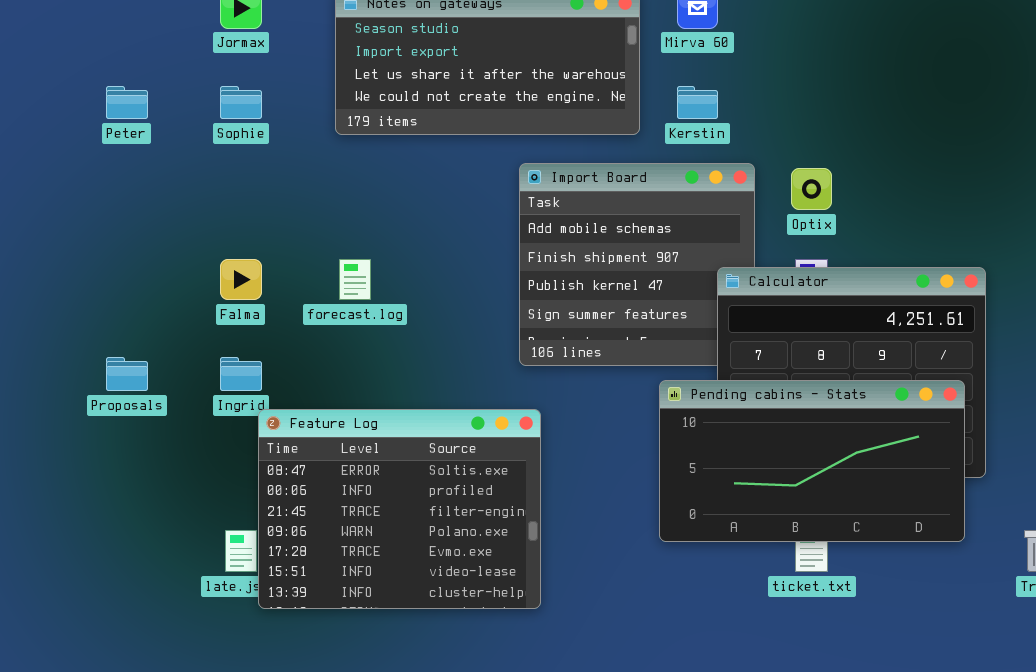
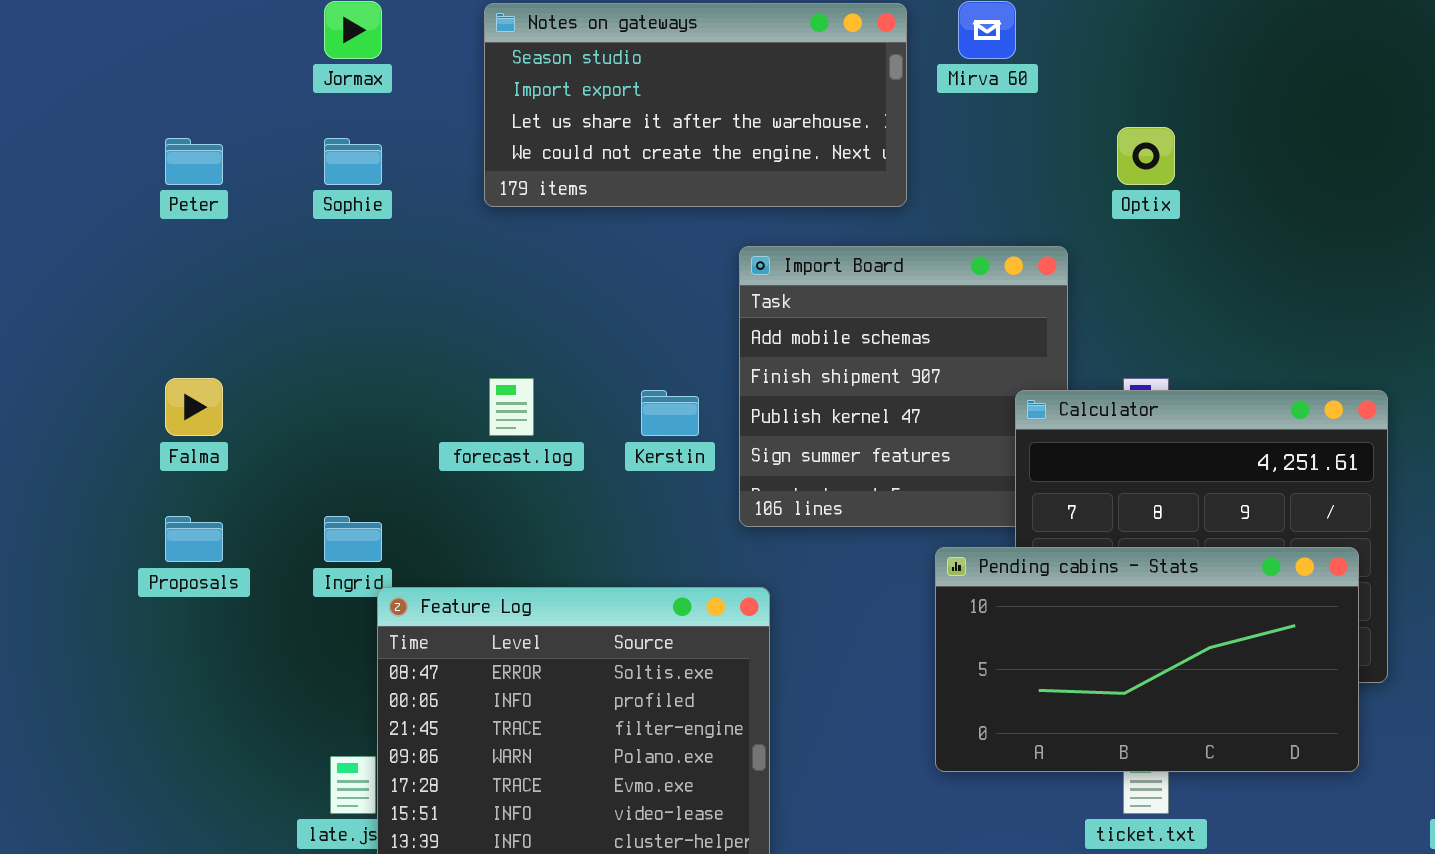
Kerstin: [677,86,718,119] -> [641,390,699,436], moved
Optix: [791,168,832,210] -> [1117,127,1175,185], moved
Falma: [220,259,262,300] -> [165,378,223,436], moved

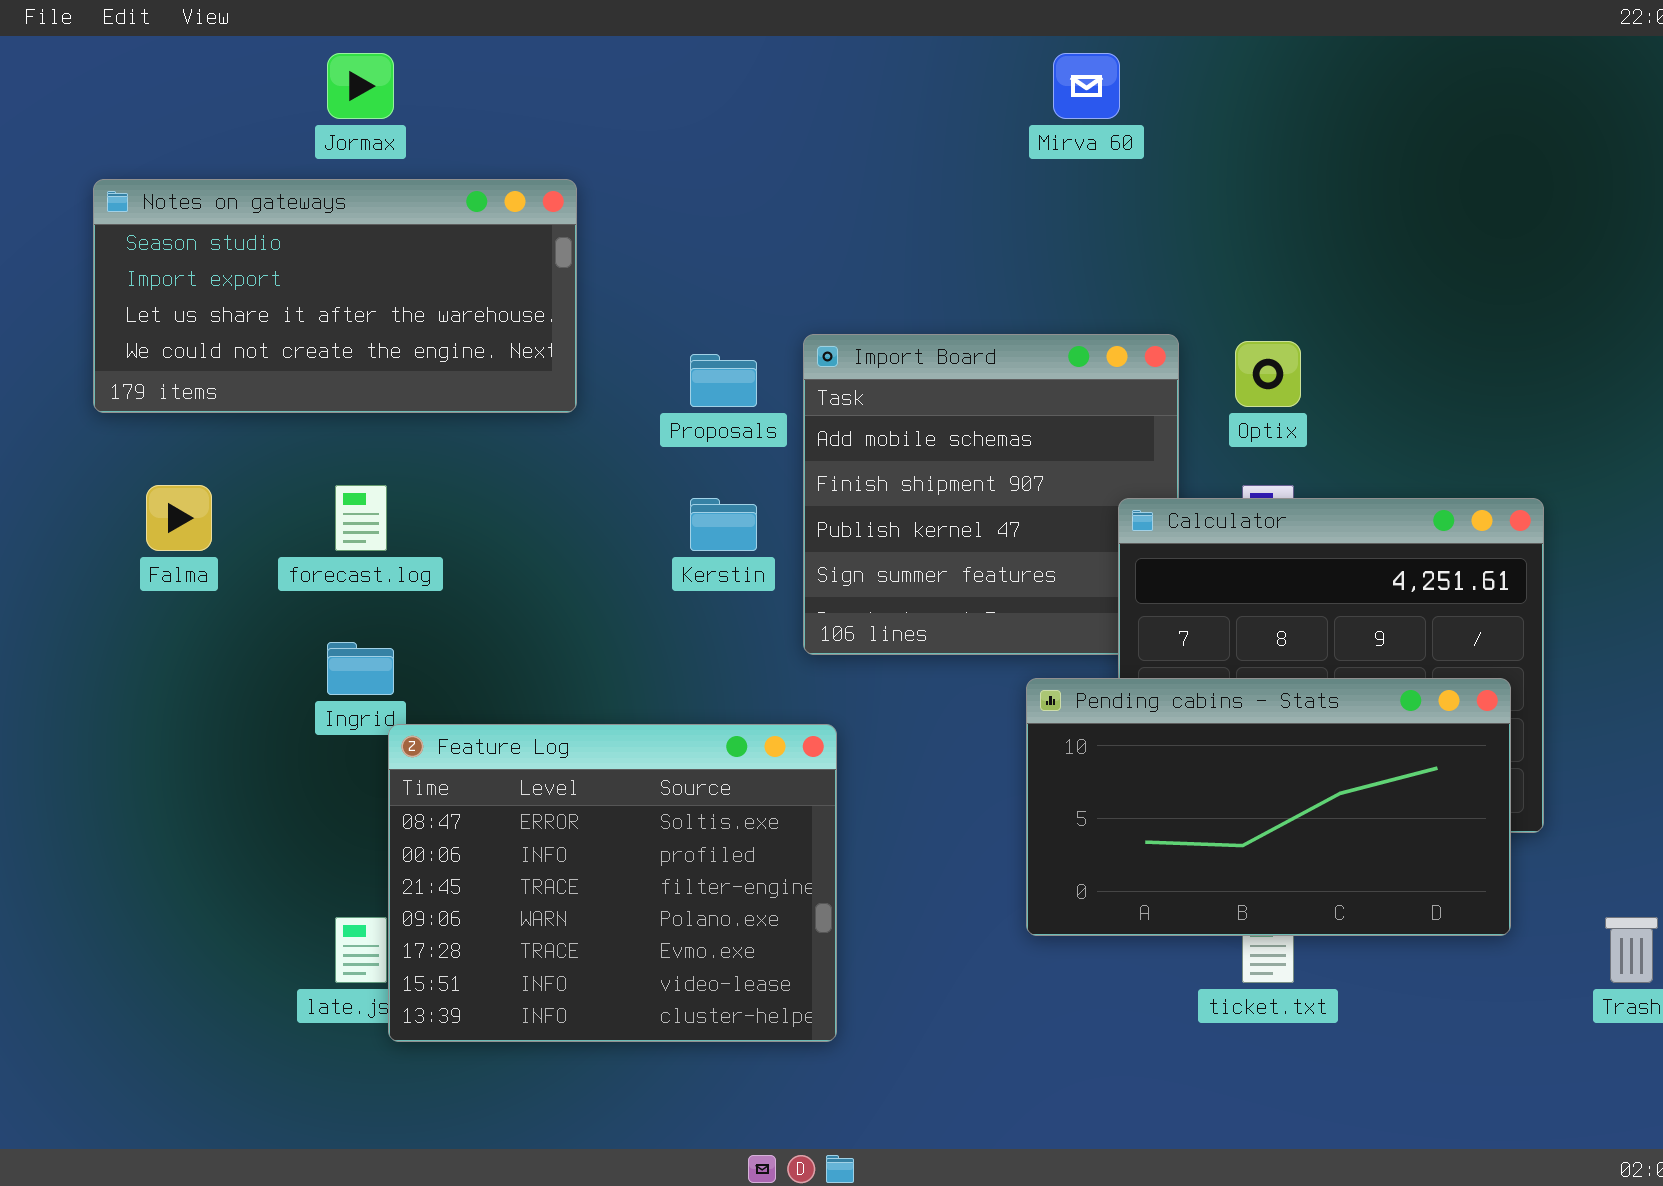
Notes on gateways: [484,3,907,207] -> [93,179,577,413], moved
Optix: [1117,127,1175,185] -> [1235,341,1301,407], moved
forecast.log: [489,378,534,436] -> [335,485,387,551], moved
Proposals: [165,516,223,562] -> [690,354,757,407], moved

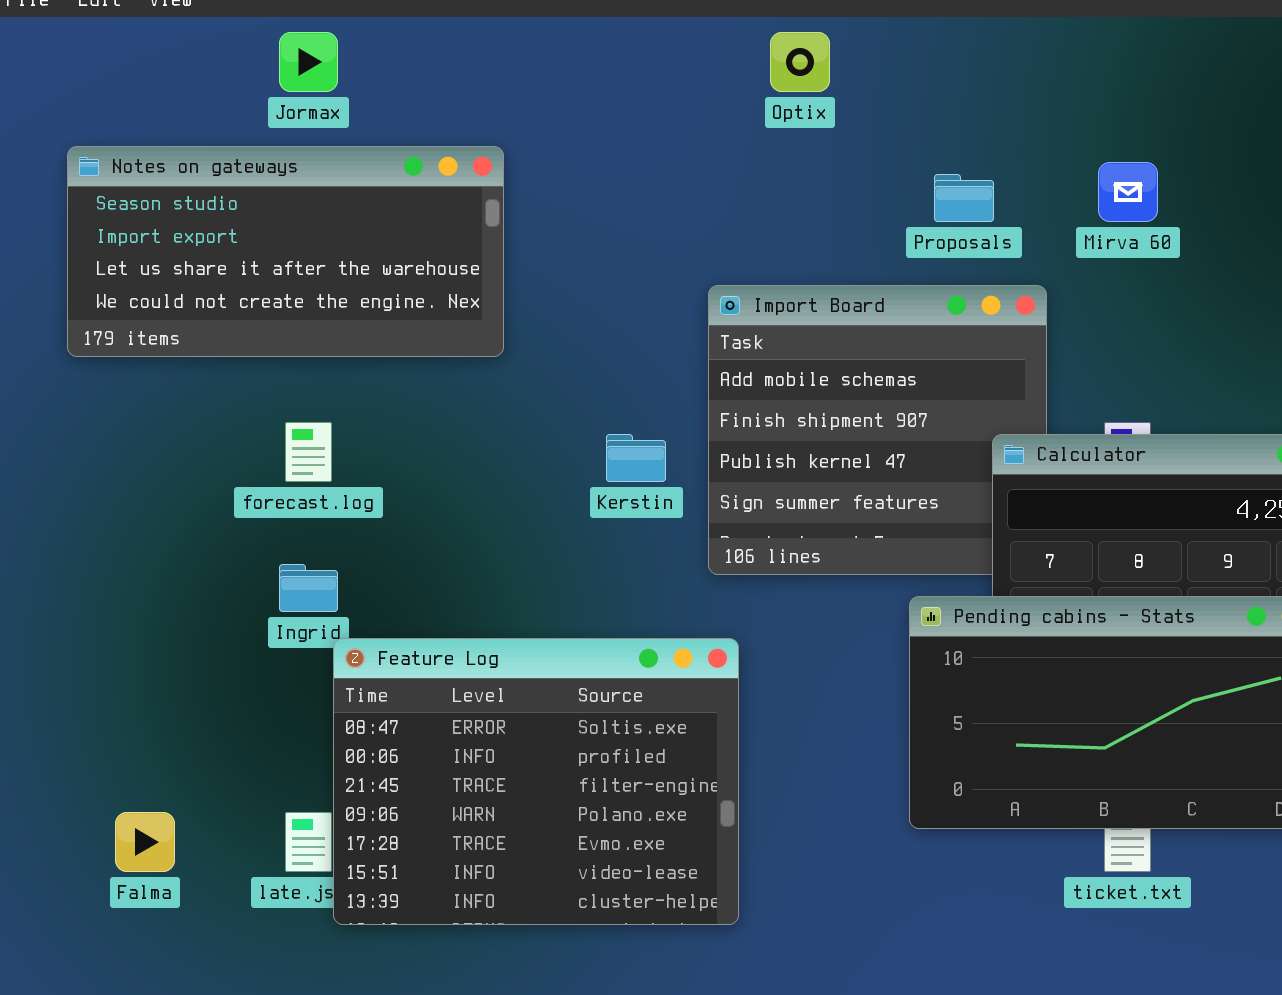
Mirva 60: [1053,53,1120,119] -> [1098,162,1158,222], moved
Optix: [1235,341,1301,407] -> [770,32,830,92], moved
Proposals: [690,354,757,407] -> [934,174,994,222], moved
Falma: [146,485,212,551] -> [115,812,175,872], moved

